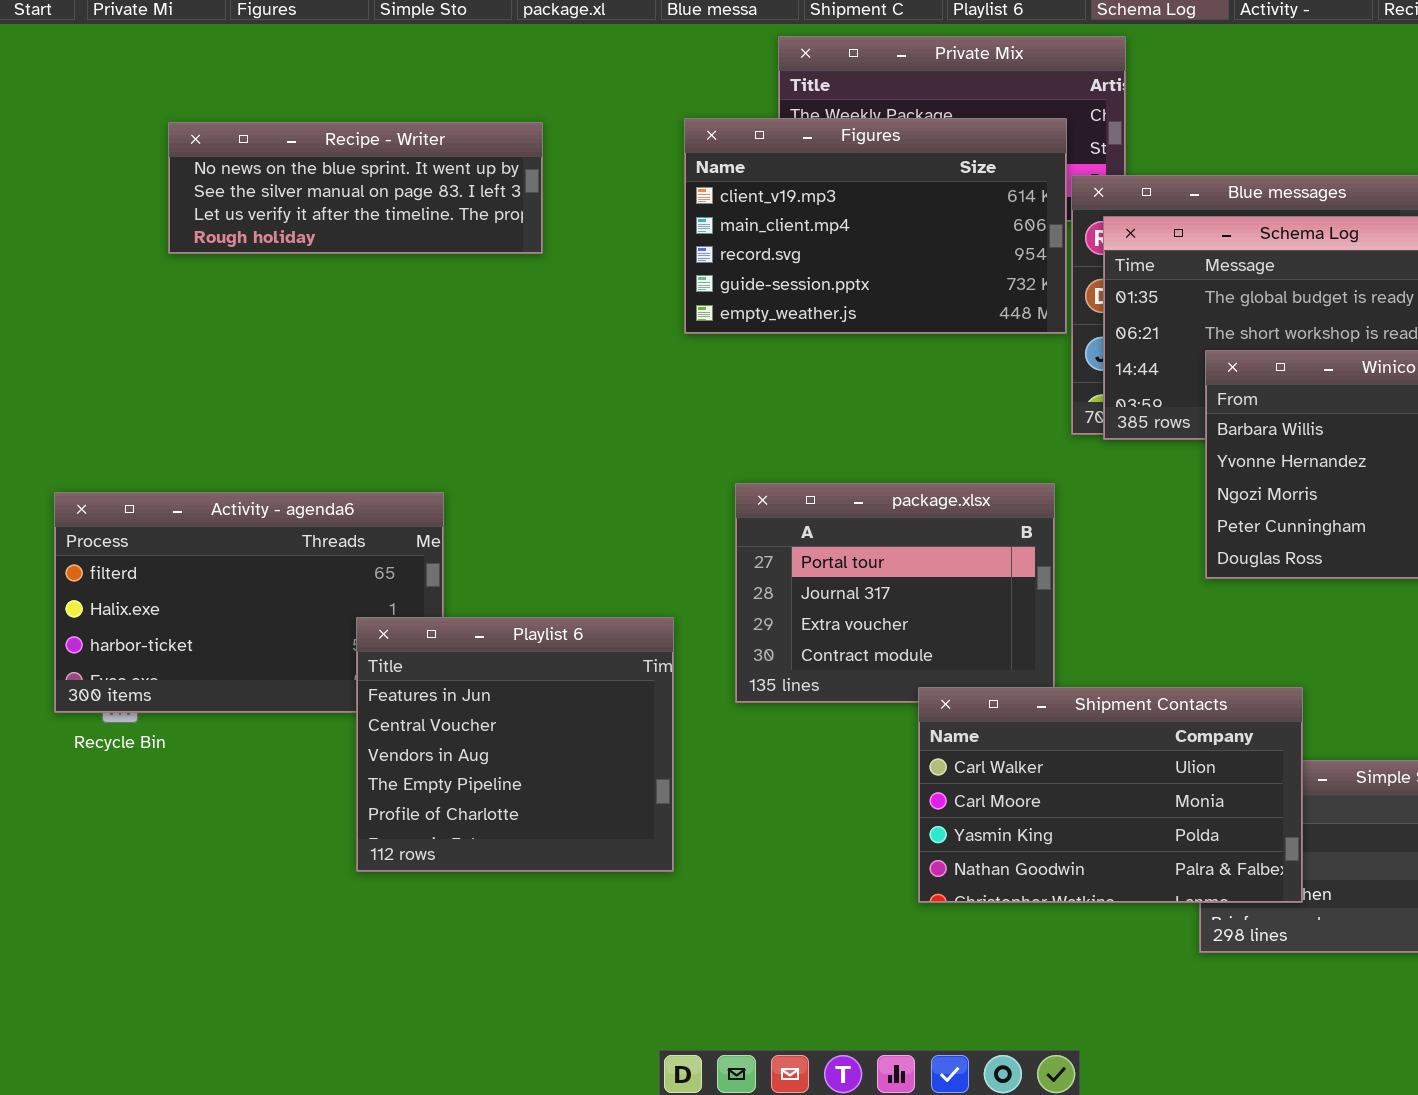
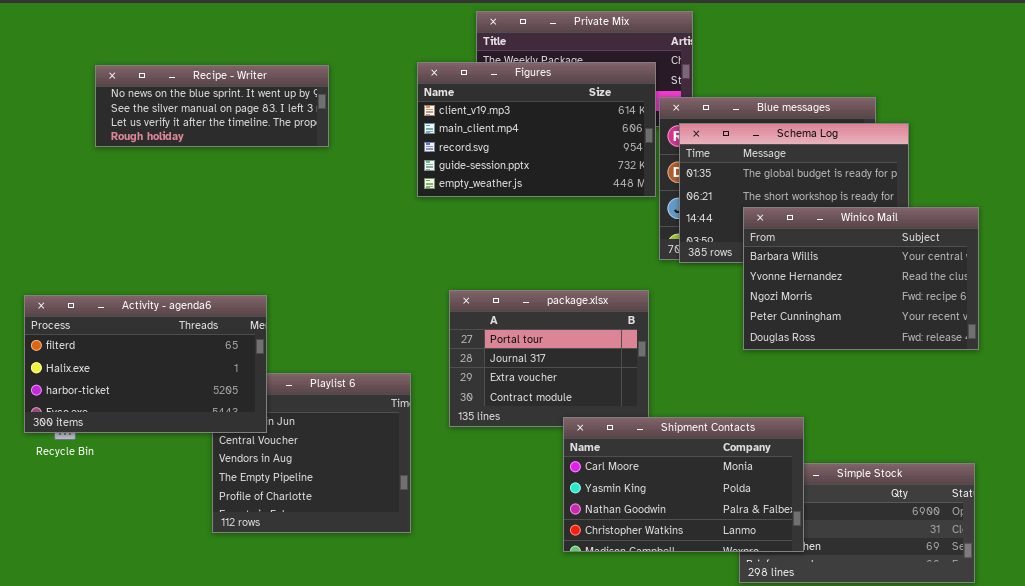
Activity - agenda6: [54,492,444,713] -> [24,295,267,433], raised
Shipment Contacts: [918,687,1303,903] -> [563,417,804,552], scrolled down 1 row

